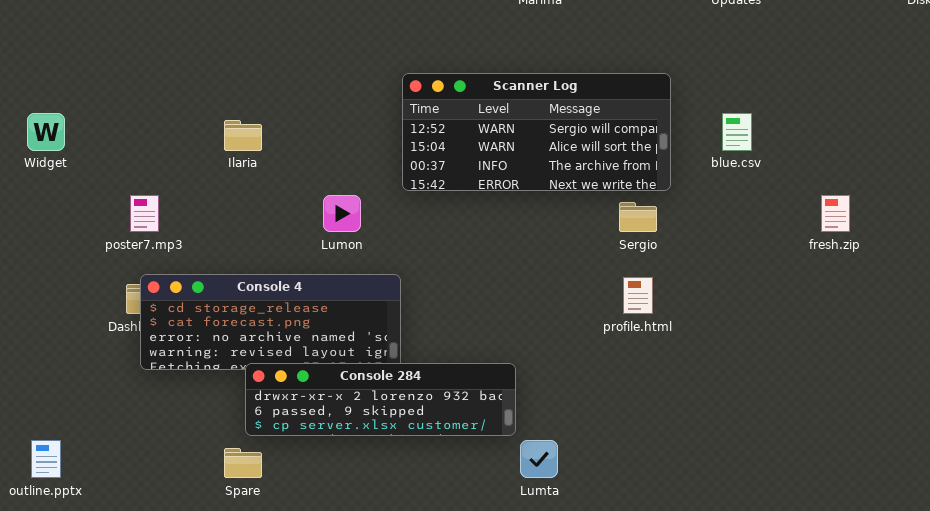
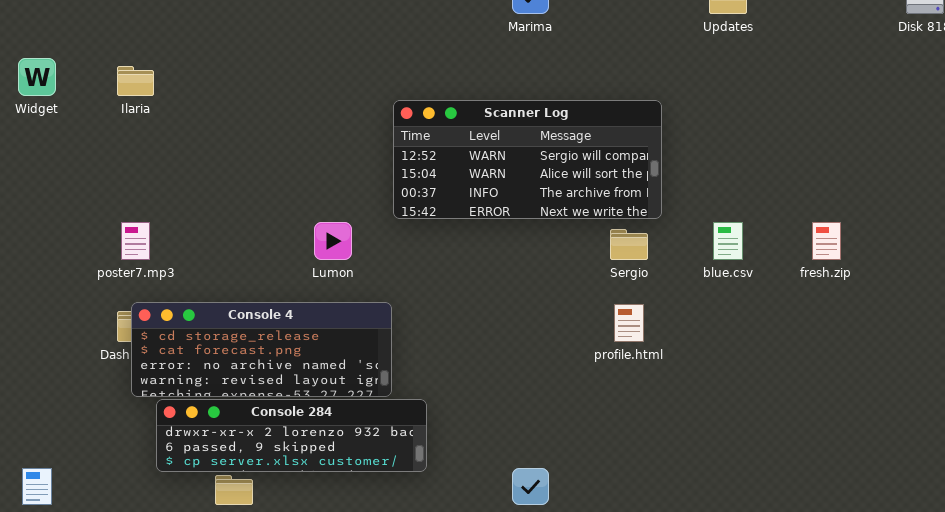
Widget: [27,113,65,151] -> [18,58,56,96], moved
blue.csv: [722,113,752,151] -> [713,222,743,260], moved
Ilaria: [224,120,262,151] -> [117,66,154,96], moved
Console 284: [245,363,516,436] -> [156,399,427,472], moved

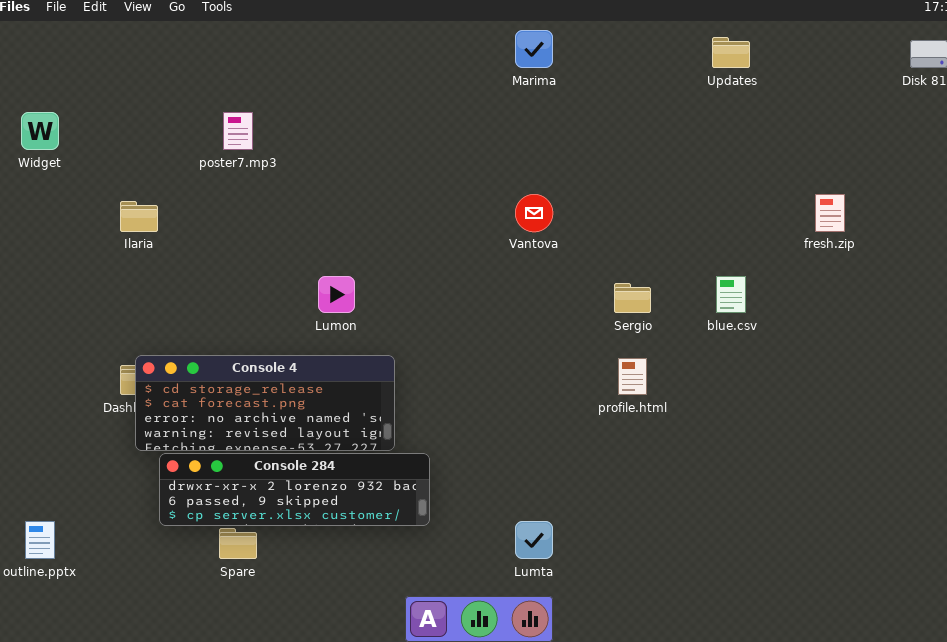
Ilaria: [117,66,154,96] -> [120,201,158,232], moved
Scanner Log: [393,100,662,219] -> none, closed
poster7.mp3: [121,222,150,260] -> [223,112,253,150], moved
fresh.zip: [812,222,841,260] -> [815,194,845,232], moved

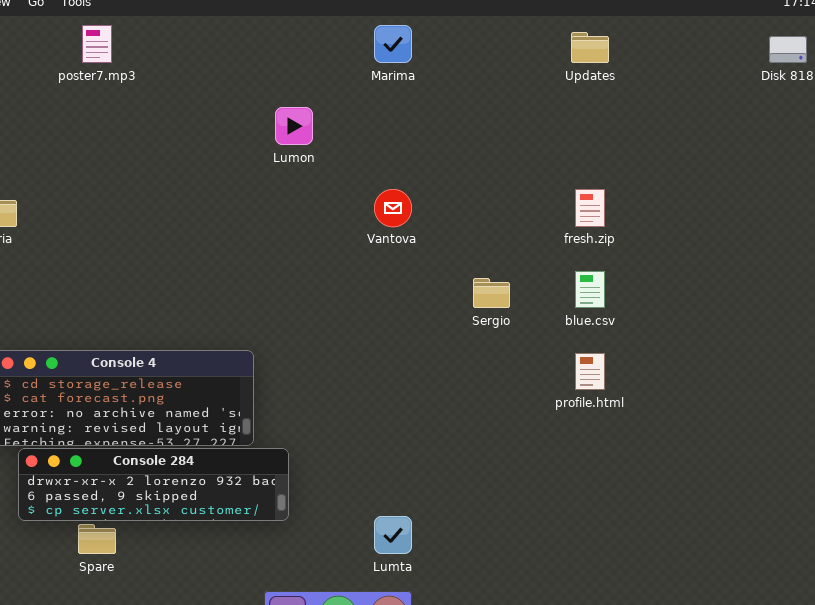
poster7.mp3: [223,112,253,150] -> [82,25,112,63], moved
fresh.zip: [815,194,845,232] -> [575,189,605,227], moved
Lumon: [318,276,355,313] -> [275,107,313,145], moved
profile.html: [618,358,647,395] -> [575,353,605,390], moved

